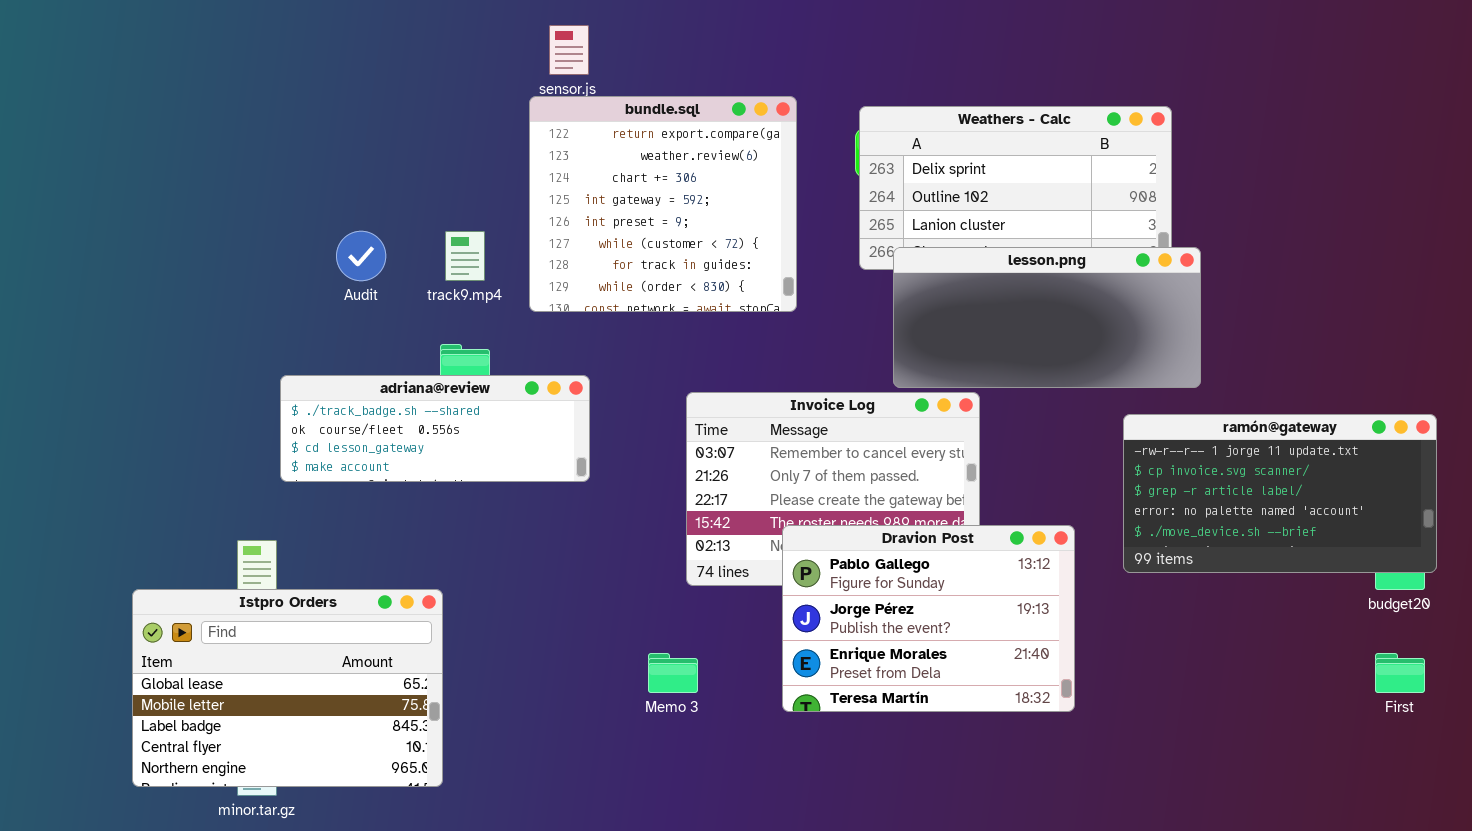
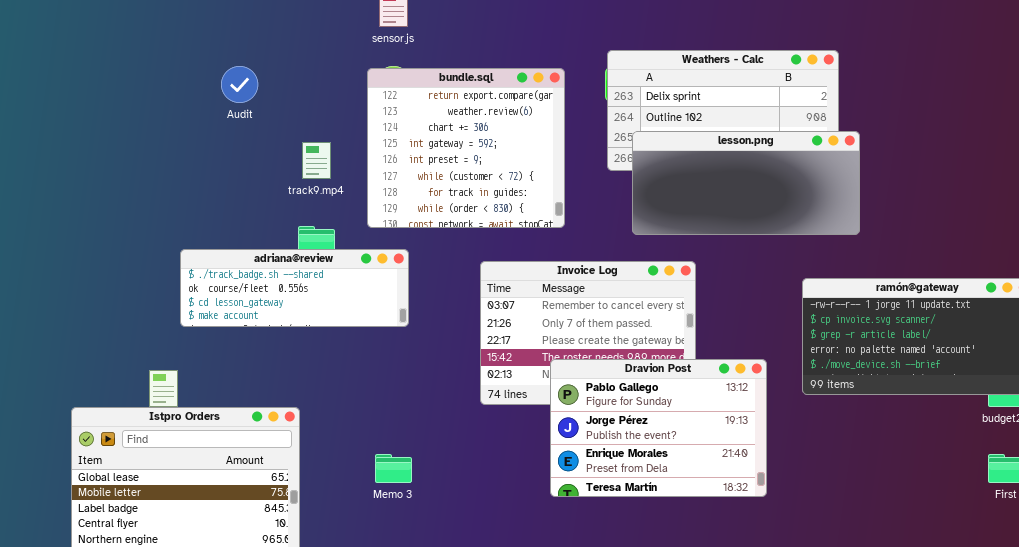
bundle.sql: [529,96,797,312] -> [367,68,565,228], moved
Audit: [336,231,386,281] -> [221,66,258,103], moved
lesson.png: [893,247,1201,388] -> [632,131,860,235], moved
Memo 3: [648,653,698,693] -> [375,454,412,483], moved

